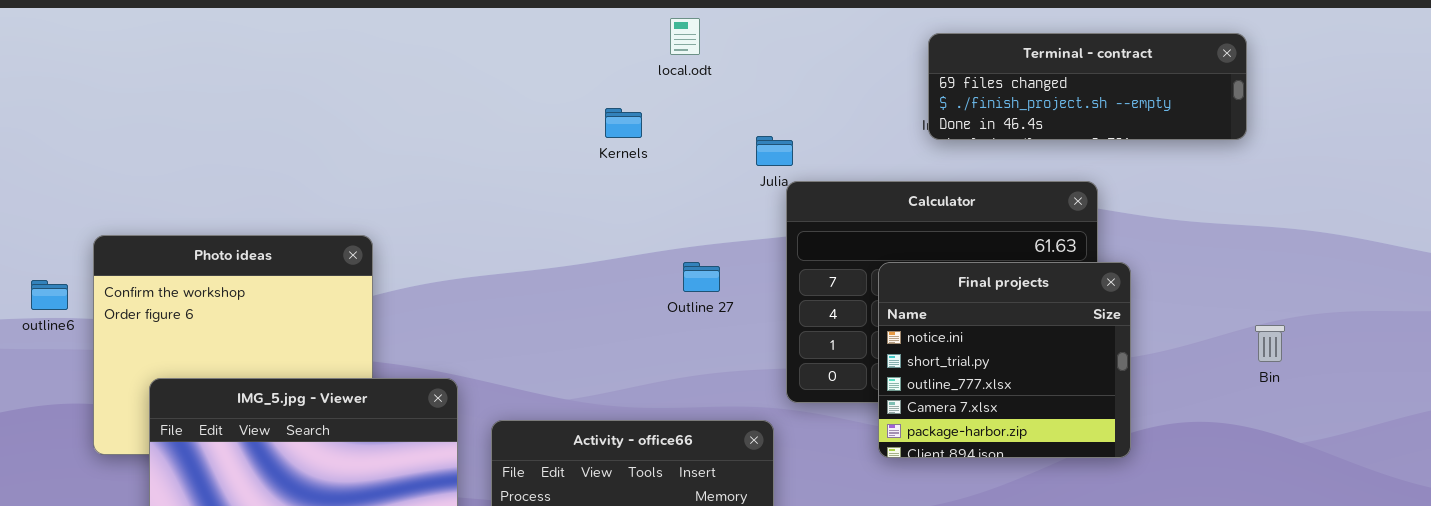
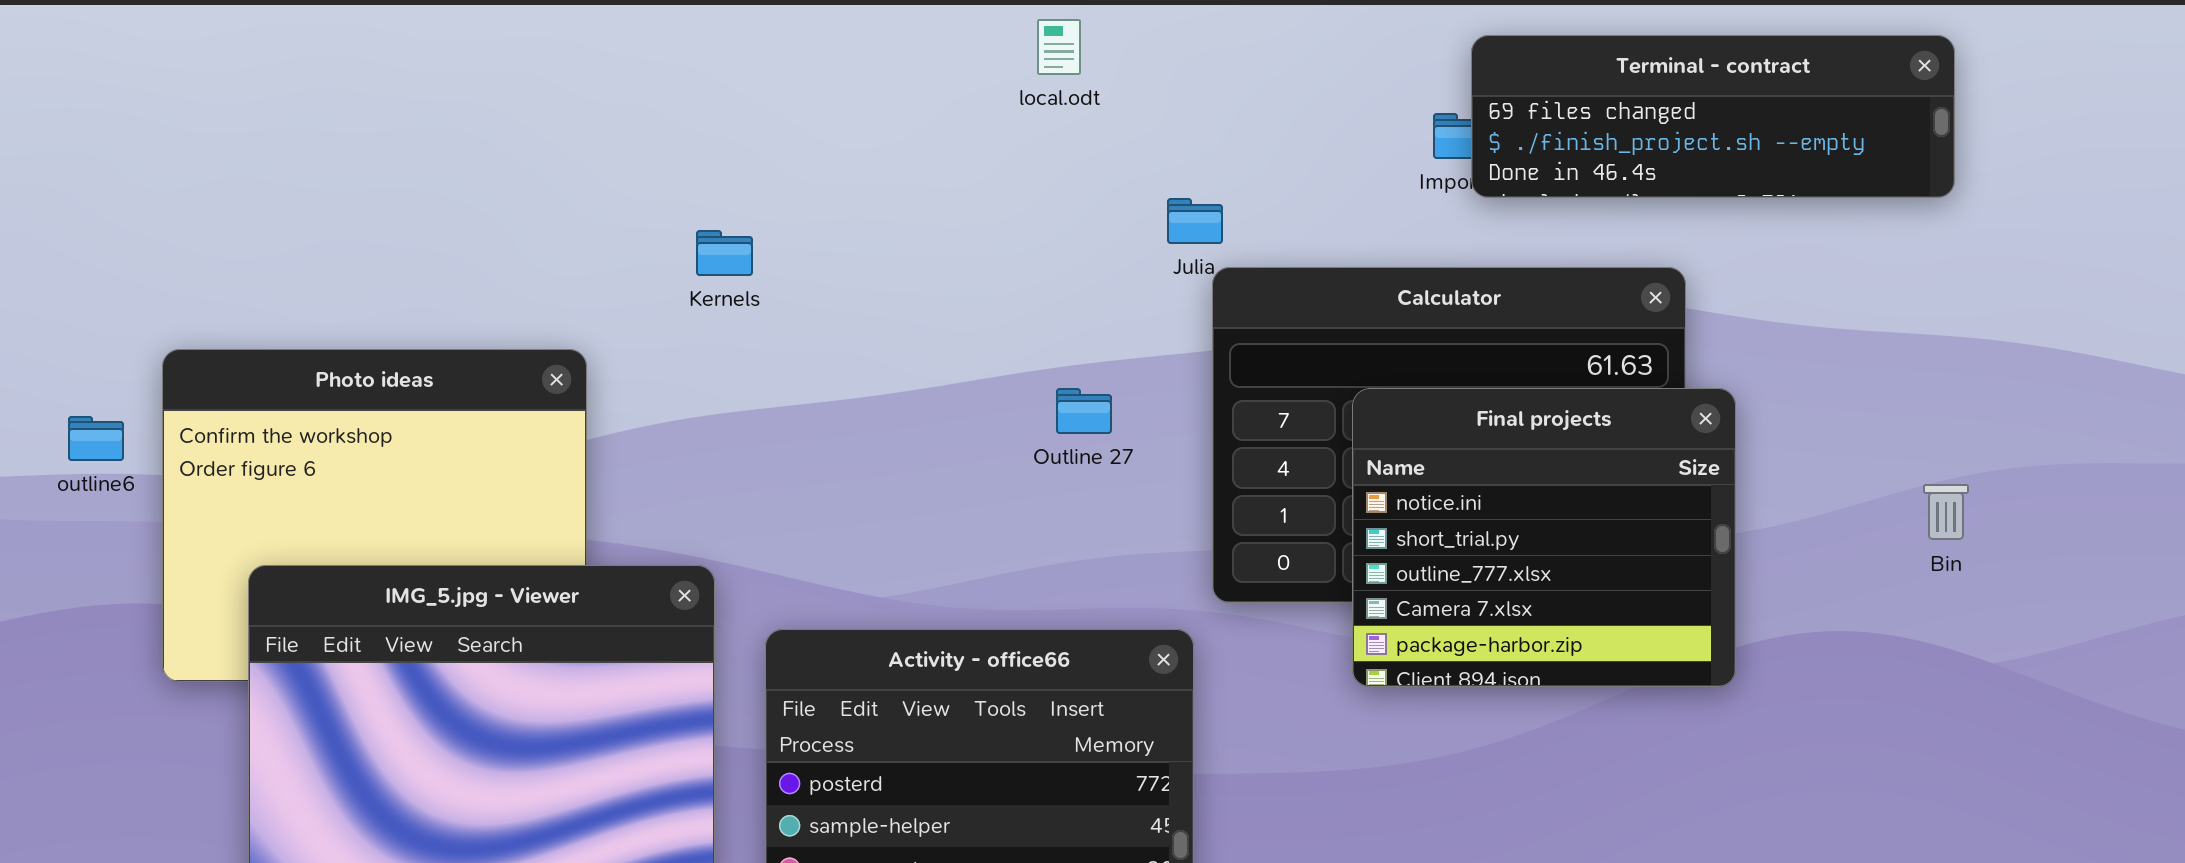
Terminal - contract: [928,33,1247,140] -> [1471,35,1955,198], moved
Kernels: [605,108,642,138] -> [696,230,753,276], moved

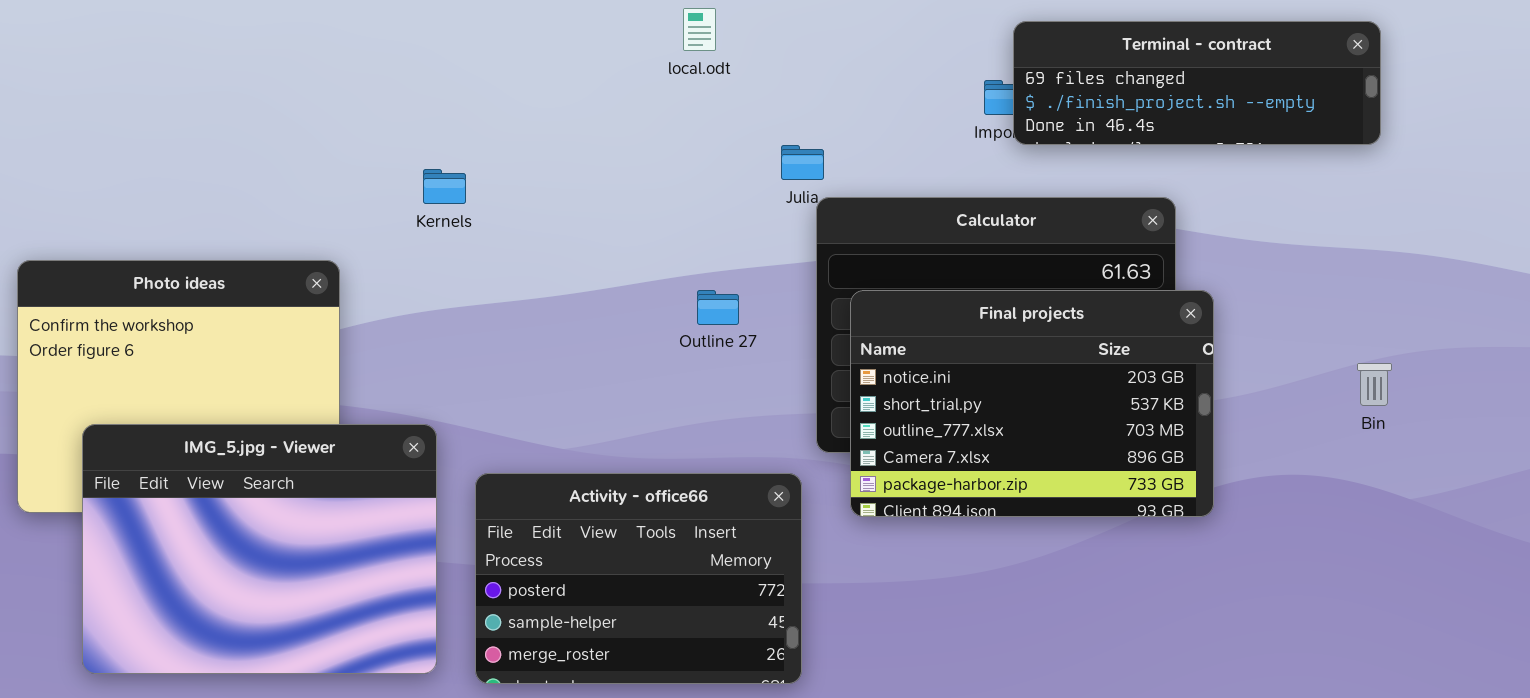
Final projects: [1352,388,1736,687] -> [850,290,1214,517], resized

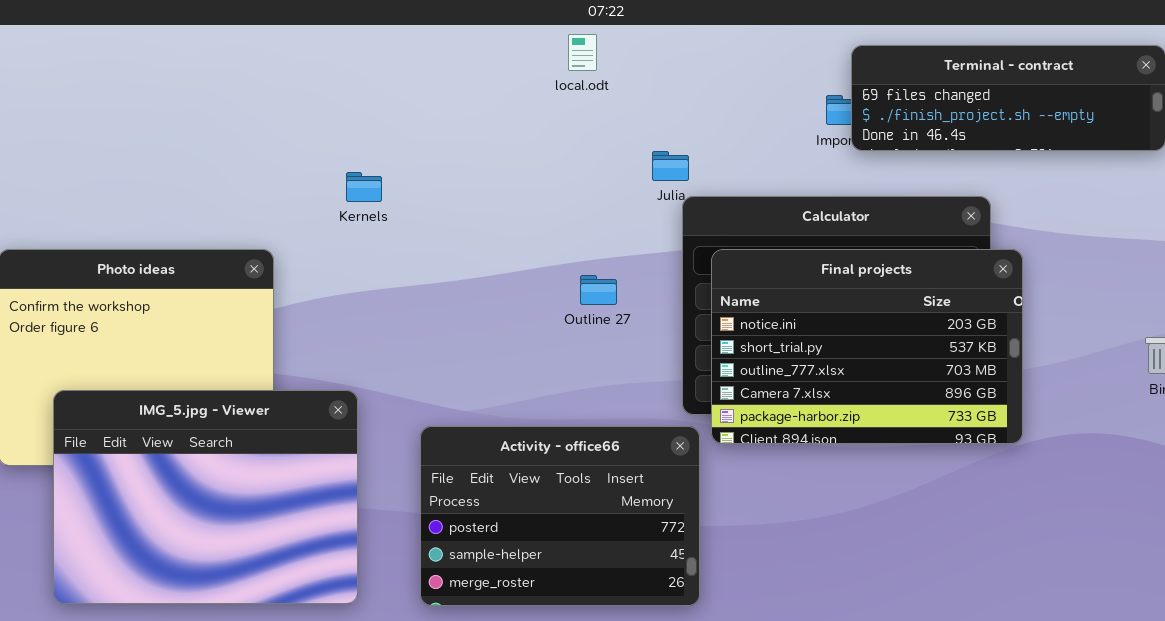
Final projects: [850,290,1214,517] -> [711,249,1023,444], moved
Activity - office66: [475,473,802,684] -> [420,426,700,606], moved

